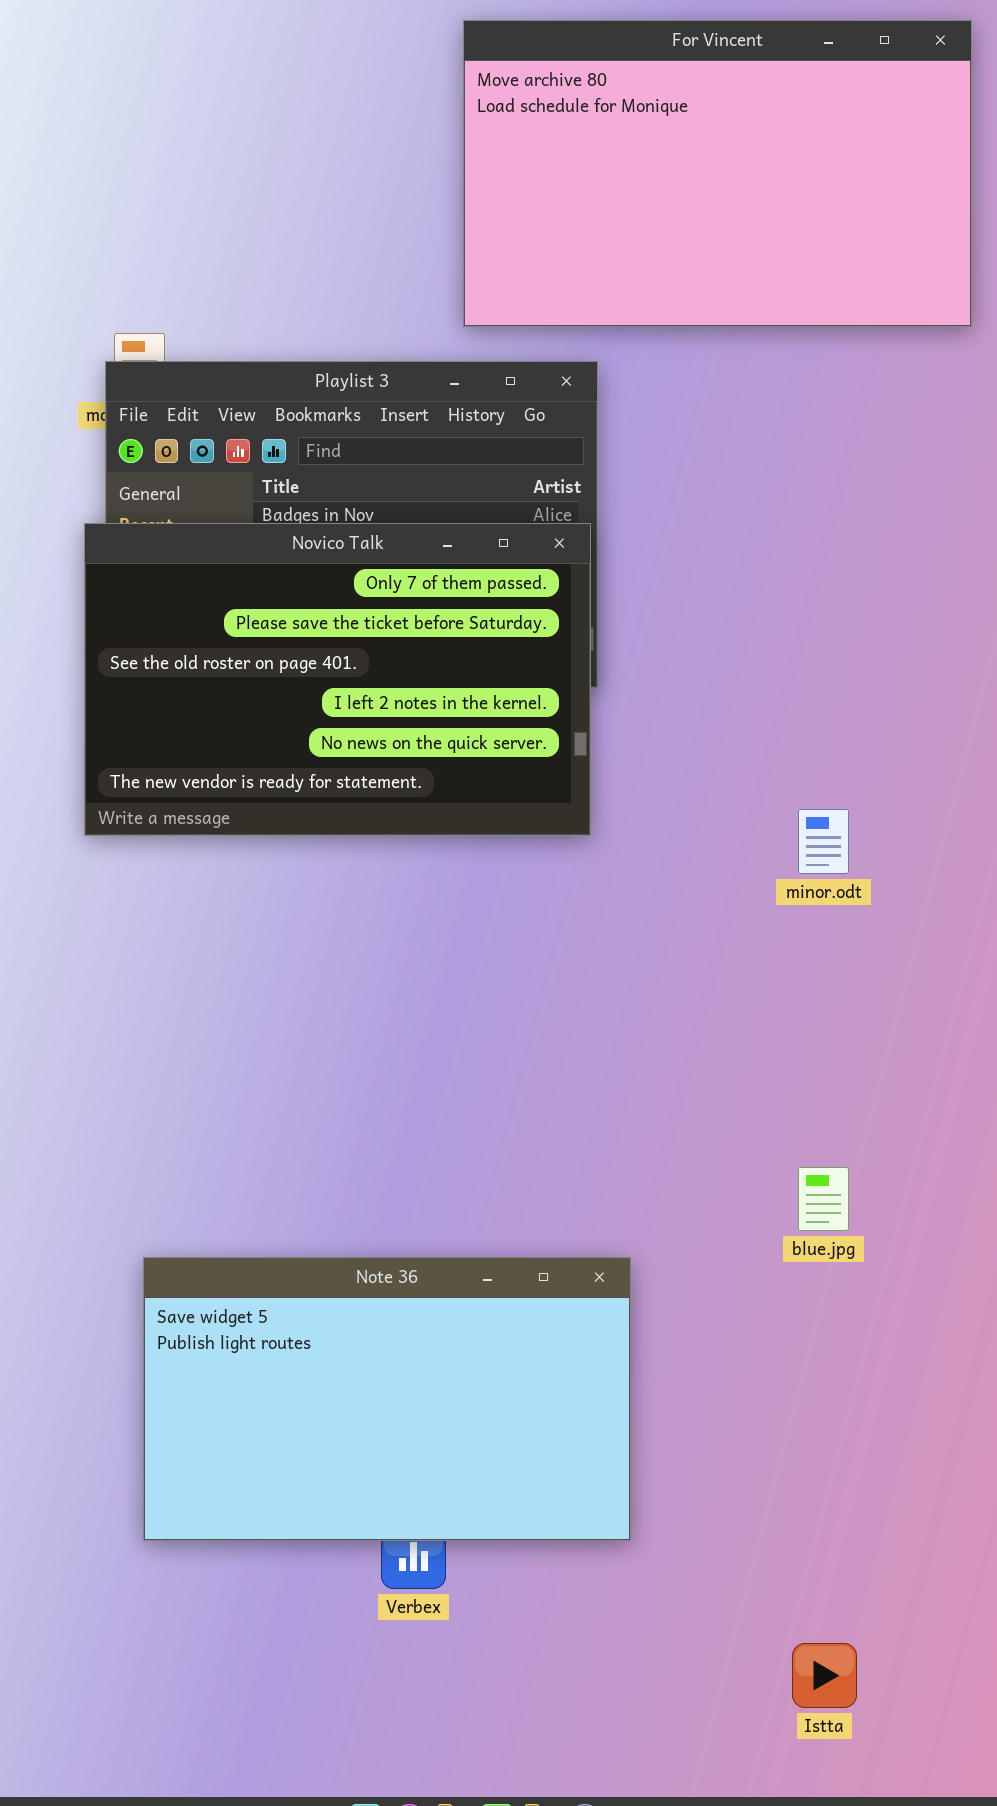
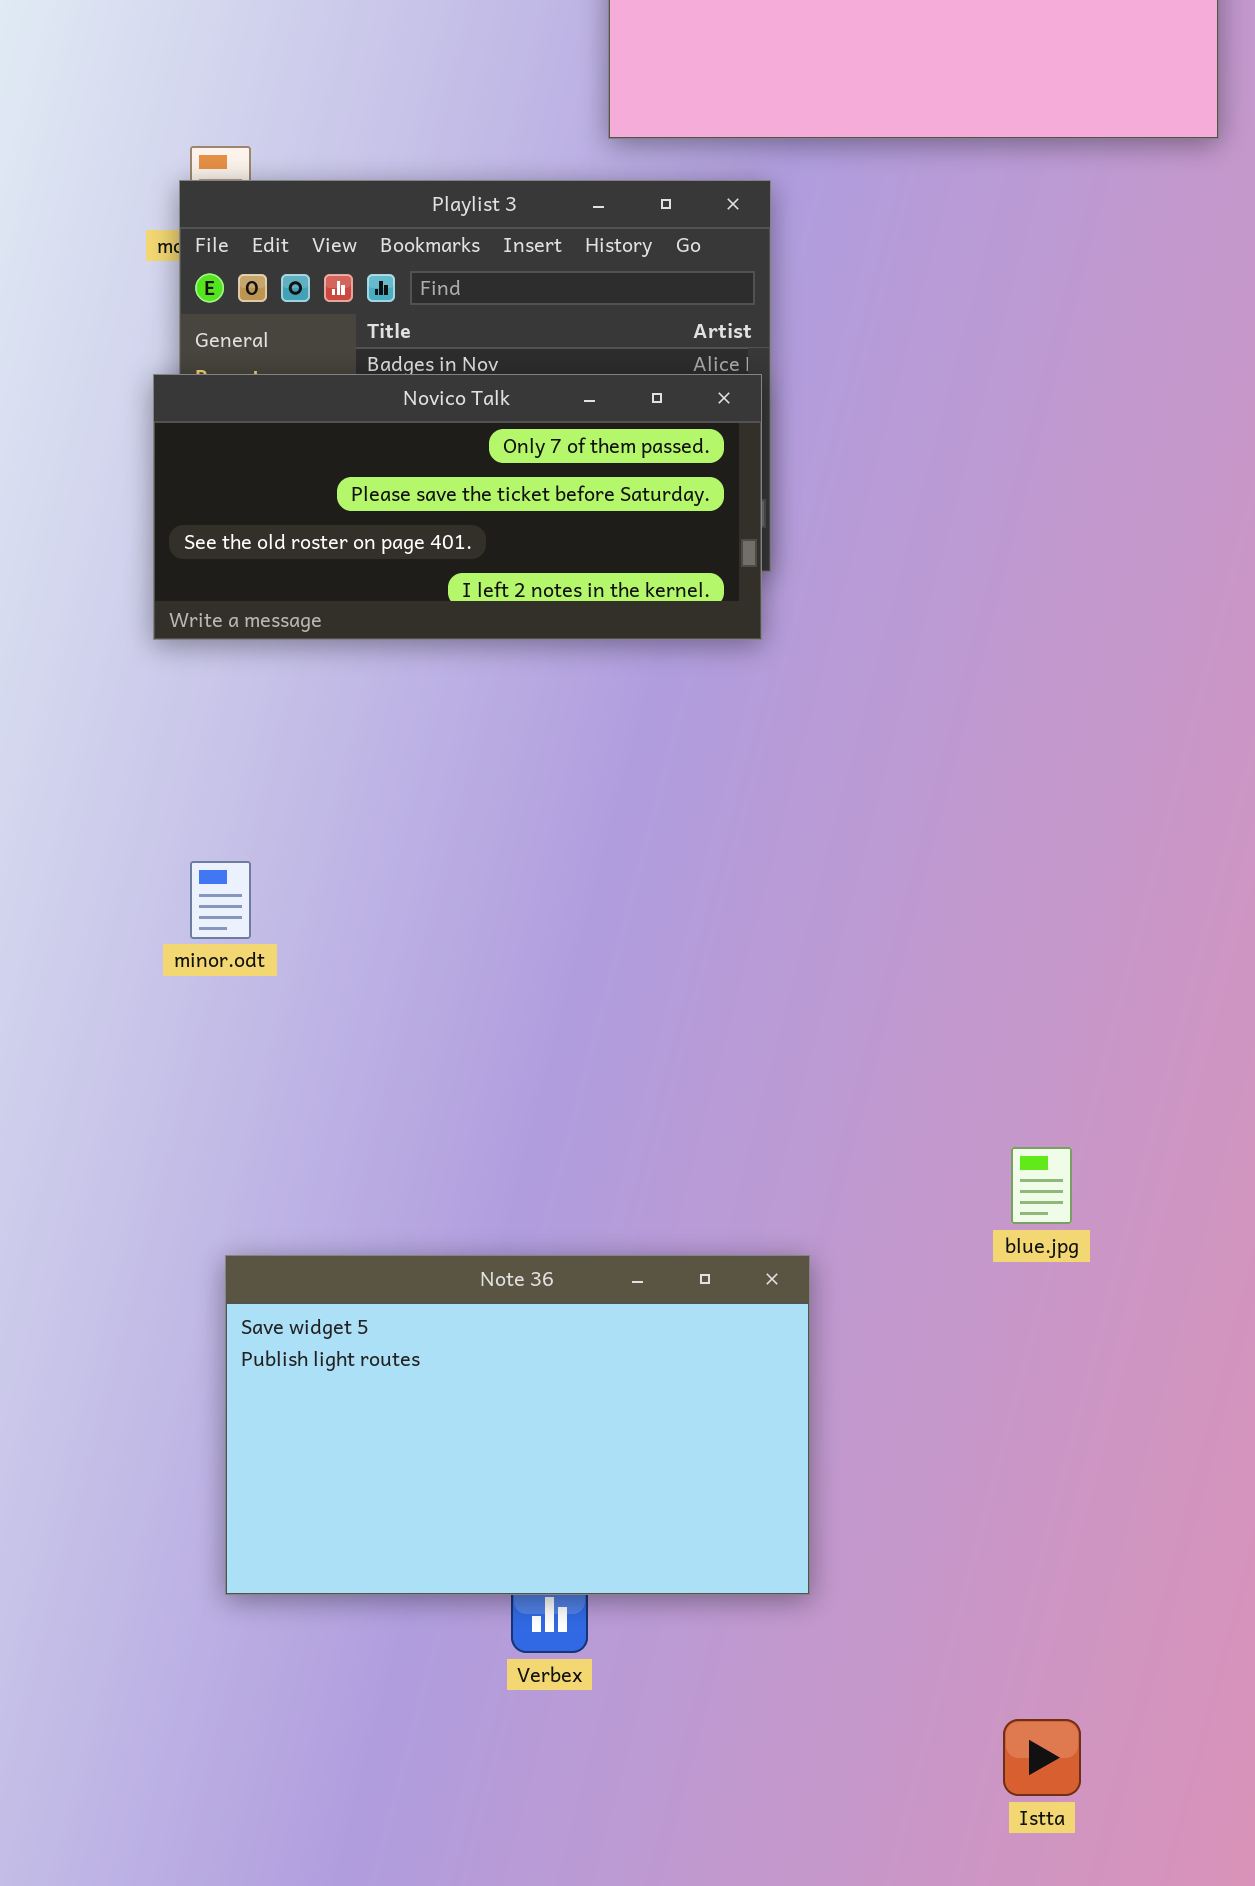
Novico Talk: [84,523,591,836] -> [153,374,762,640], resized
minor.odt: [798,809,849,874] -> [190,861,251,939], moved

